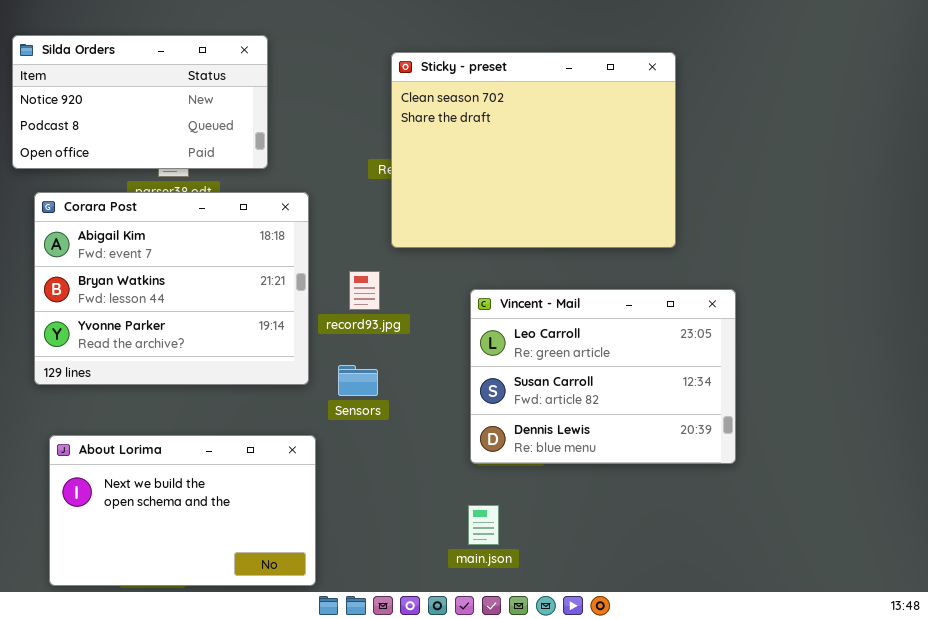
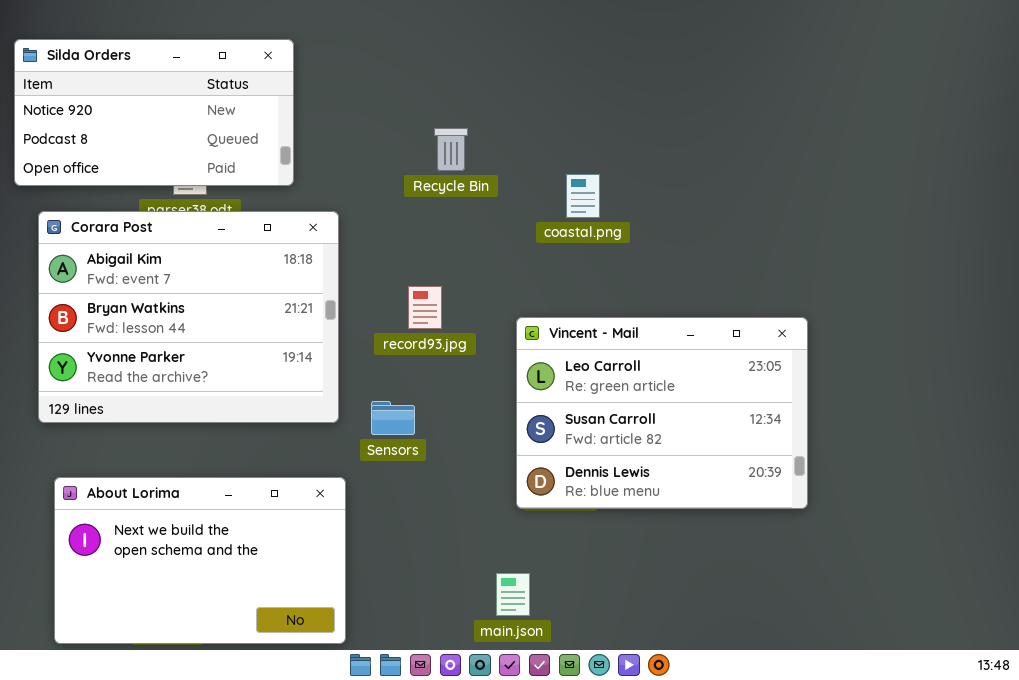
Sticky - preset: [391,52,676,248] -> none, closed
record93.jpg: [349,271,380,310] -> [408,286,442,329], moved
main.json: [468,505,499,545] -> [496,573,530,616], moved

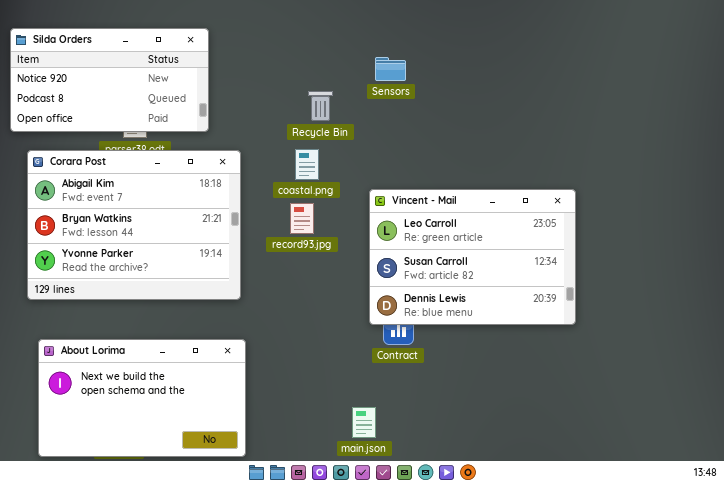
coastal.png: [566,174,600,218] -> [295,149,319,180], moved
Vincent - Mail: [516,317,808,509] -> [369,189,576,325], moved
Sensors: [371,401,415,435] -> [375,57,406,81], moved

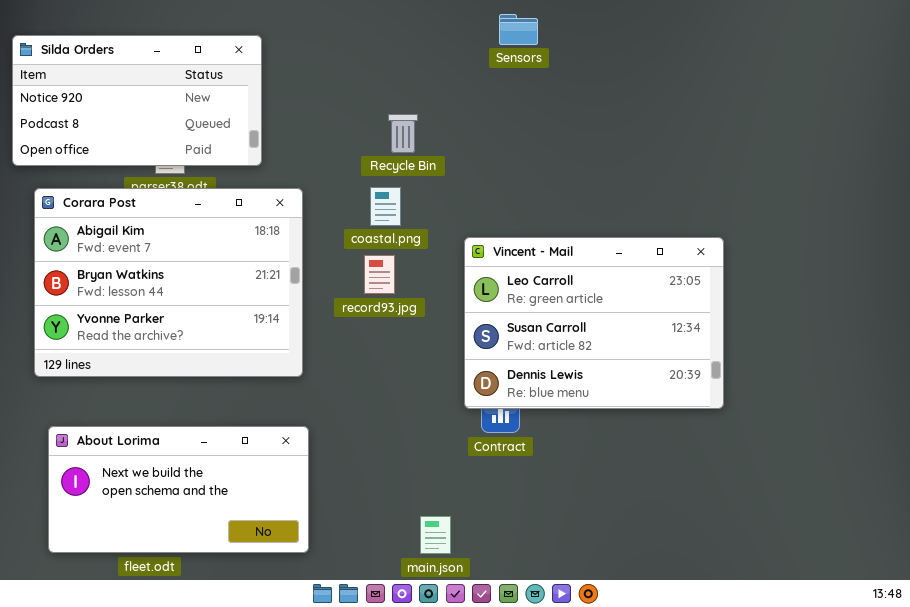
Sensors: [375,57,406,81] -> [499,14,538,45], moved
About Lorima: [38,339,246,457] -> [48,426,309,553], resized
main.json: [352,407,376,438] -> [420,516,451,554], moved

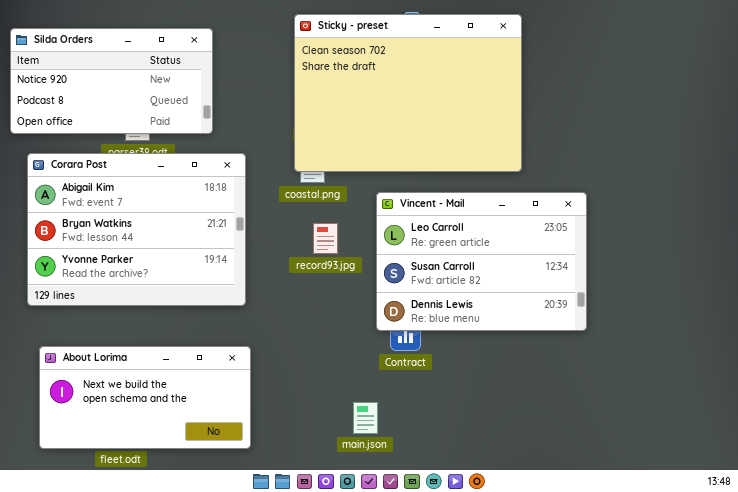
Sticky - preset: none -> [294,14,522,172], opened
record93.jpg: [364,255,395,294] -> [313,223,338,254], moved
main.json: [420,516,451,554] -> [353,402,378,434], moved

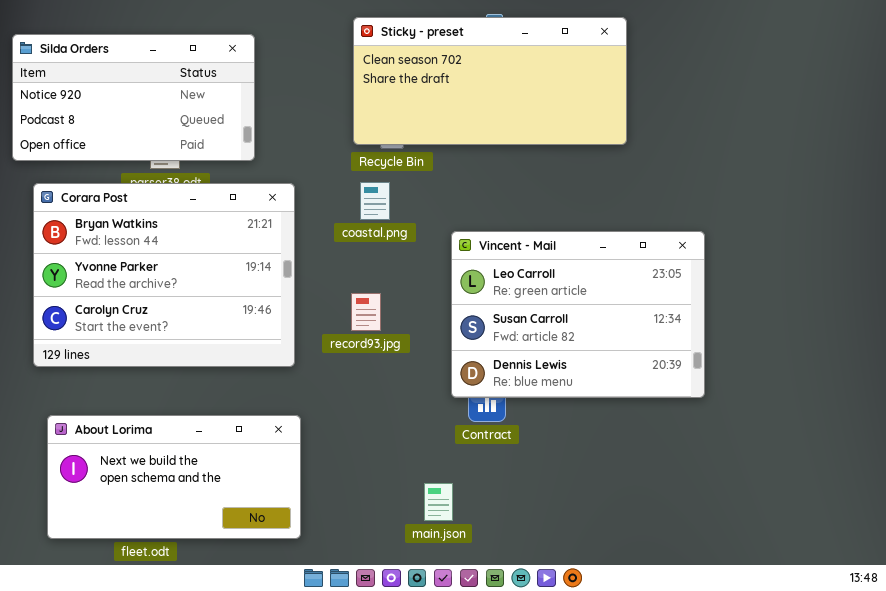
Sticky - preset: [294,14,522,172] -> [353,17,627,145], resized
Corara Post: [27,153,246,306] -> [33,183,295,367], scrolled down 1 row
record93.jpg: [313,223,338,254] -> [351,293,381,331], moved

